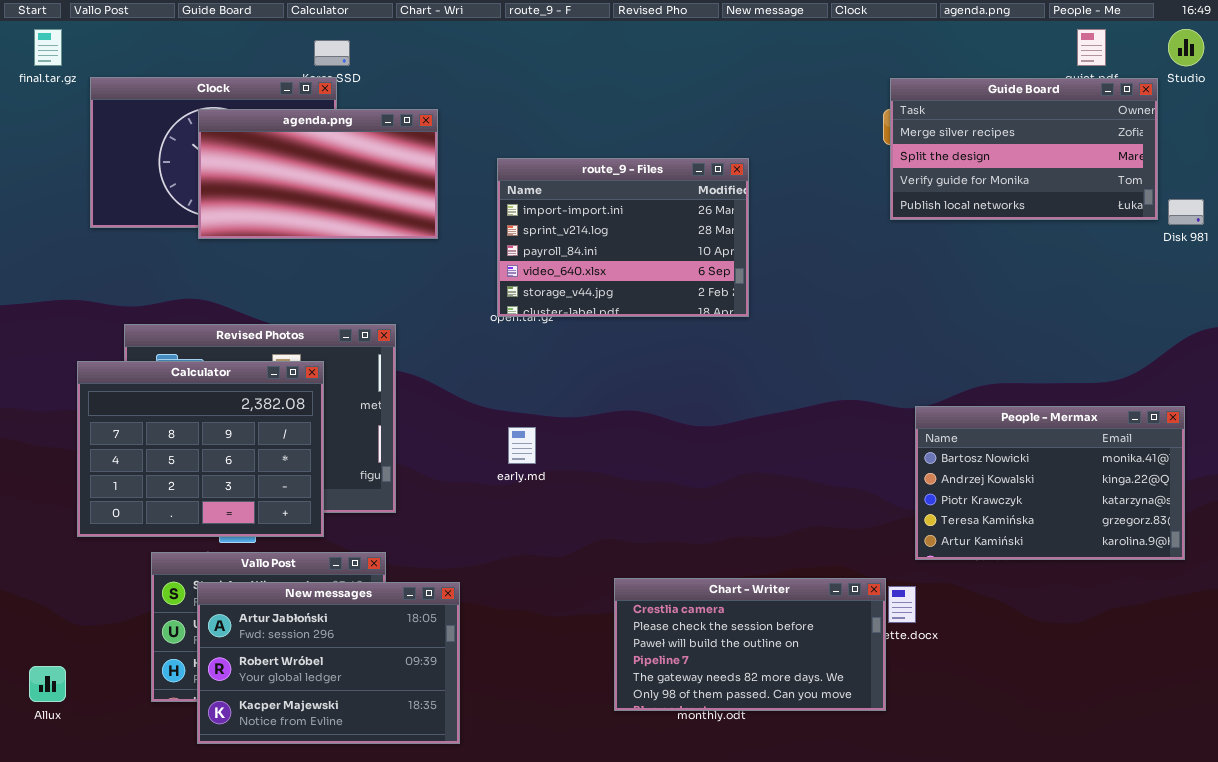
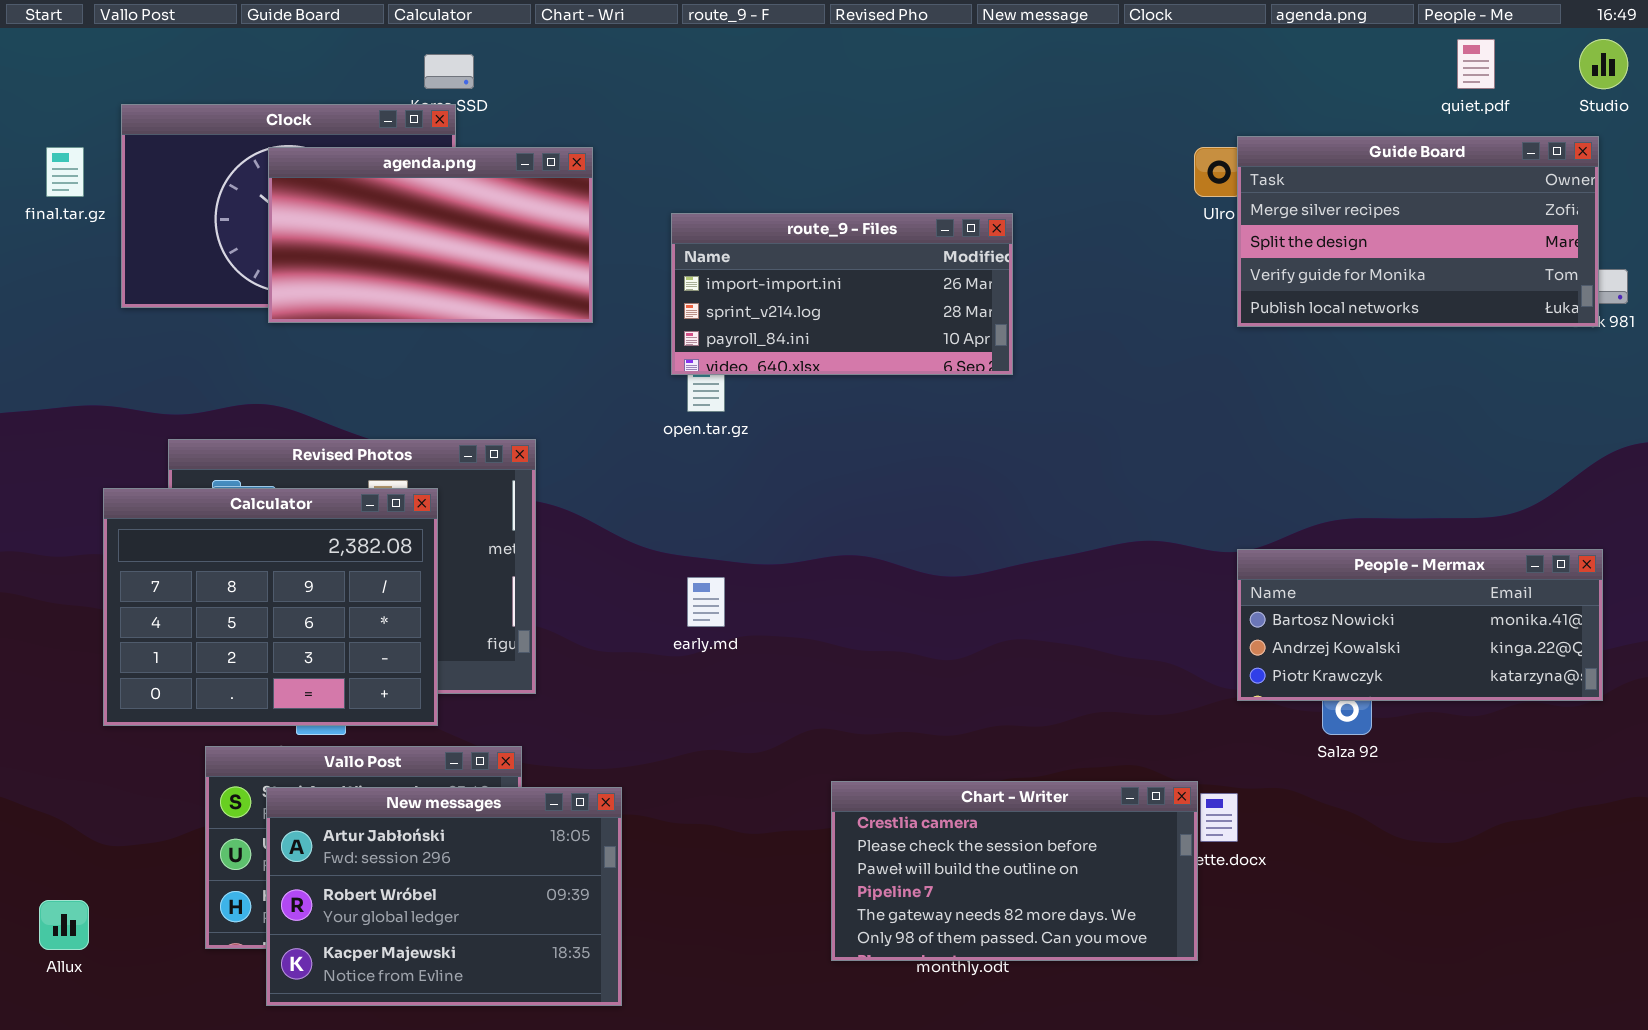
final.tar.gz: [34,29,62,66] -> [46,147,84,197], moved
Guide Board: [890,78,1158,220] -> [1237,136,1599,327], moved
route_9 - Files: [497,158,749,317] -> [671,213,1013,375], resized
People - Mermax: [915,406,1185,560] -> [1237,549,1603,701], resized

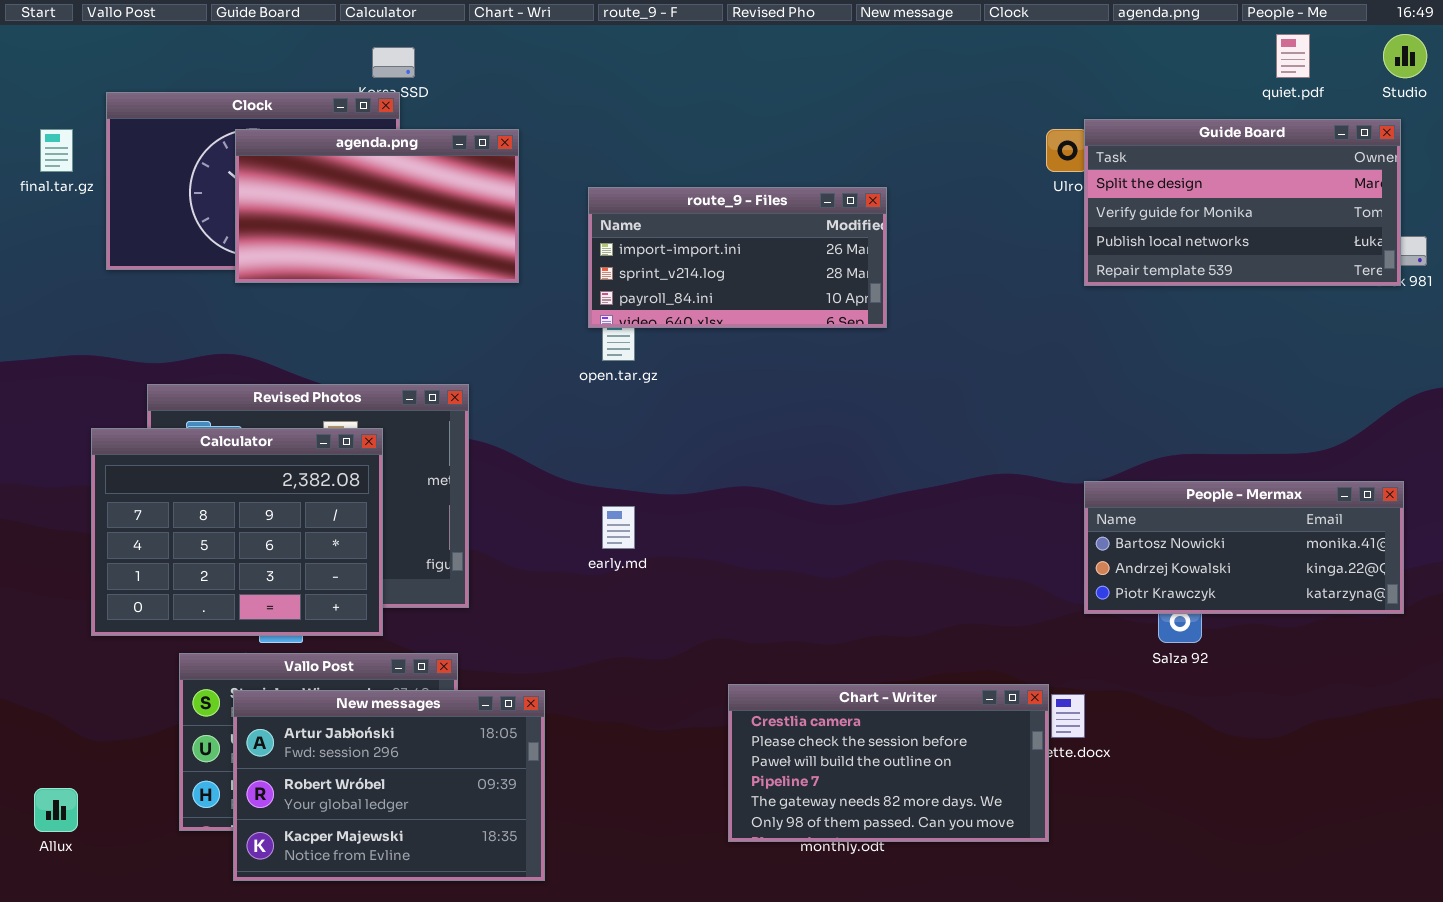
Guide Board: [1237,136,1599,327] -> [1084,119,1401,286], scrolled down 1 row

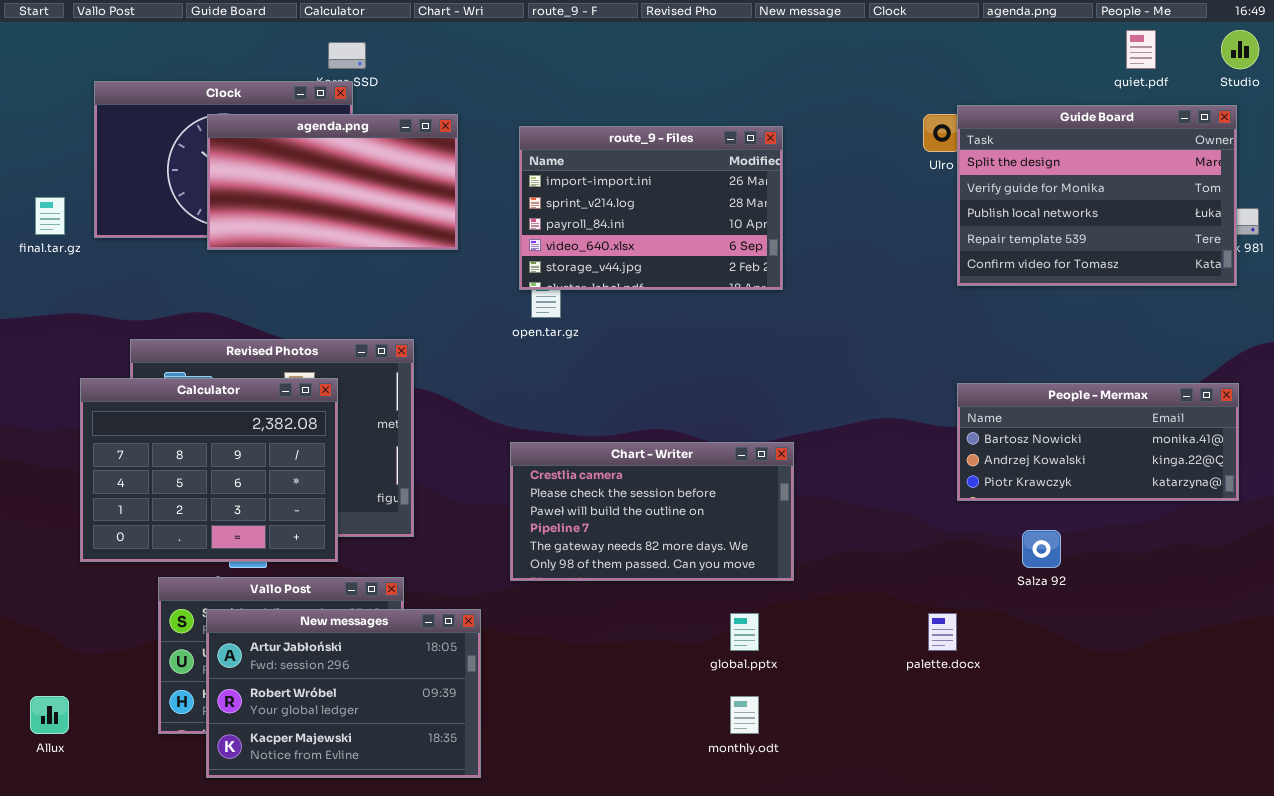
Guide Board: [1084,119,1401,286] -> [957,105,1237,286], resized
final.tar.gz: [40,129,73,172] -> [35,197,65,235], moved
route_9 - Files: [588,187,887,328] -> [519,126,783,290], resized
People - Mermax: [1084,481,1404,614] -> [957,383,1239,501], moved
Chart - Writer: [728,684,1049,842] -> [510,442,794,581], moved

